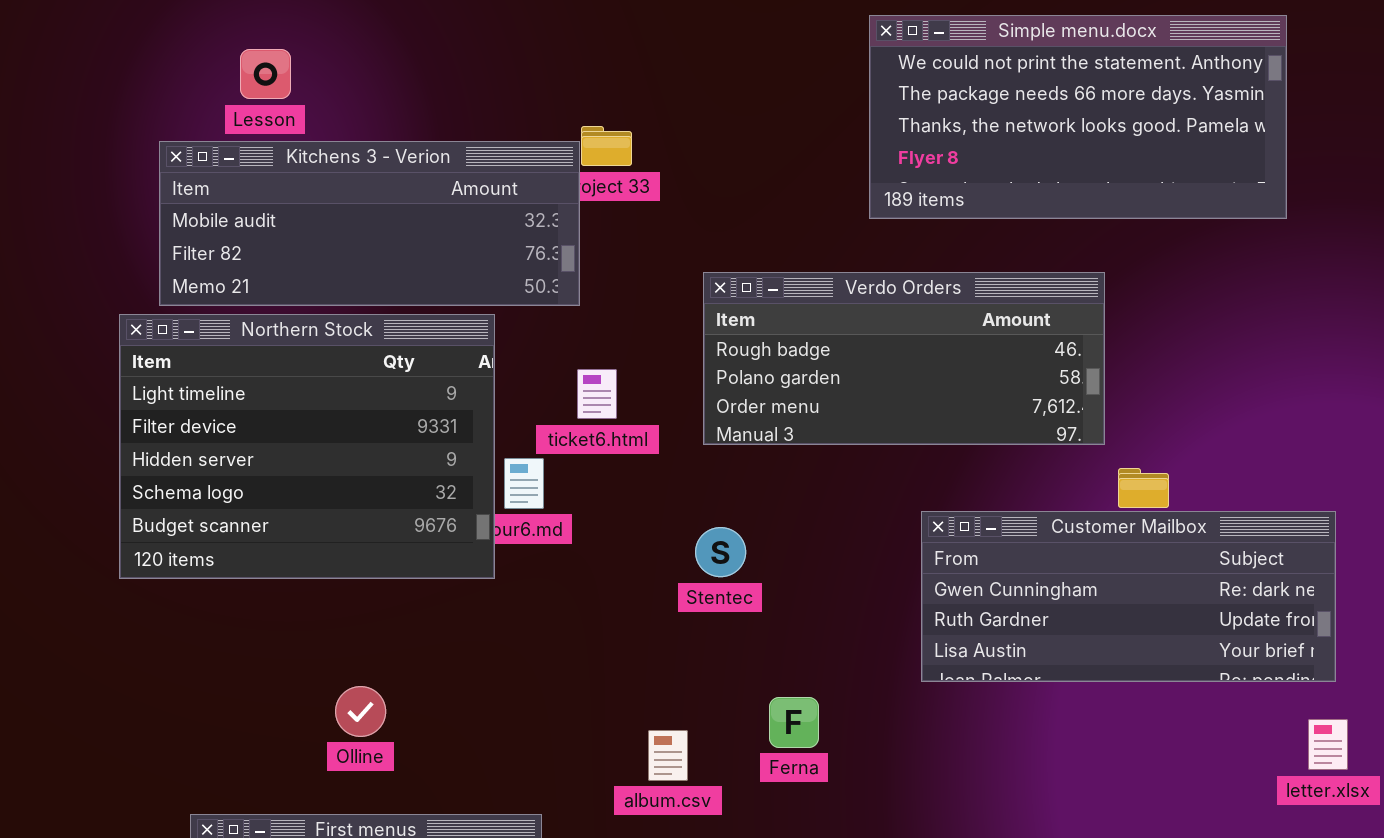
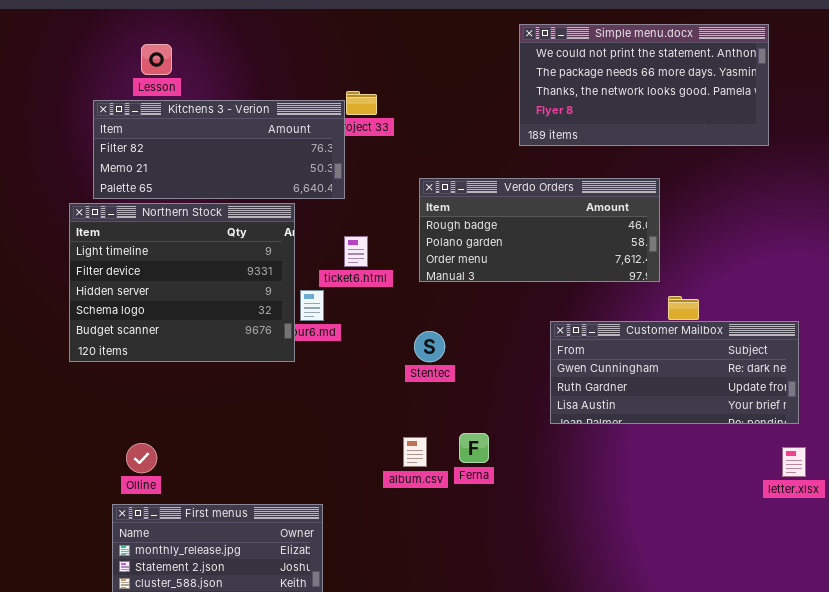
Kitchens 3 - Verion: [159,141,580,306] -> [93,100,345,199], scrolled down 1 row
Olline: [335,686,386,737] -> [126,443,157,473], moved
album.csv: [648,730,688,781] -> [403,437,427,467], moved

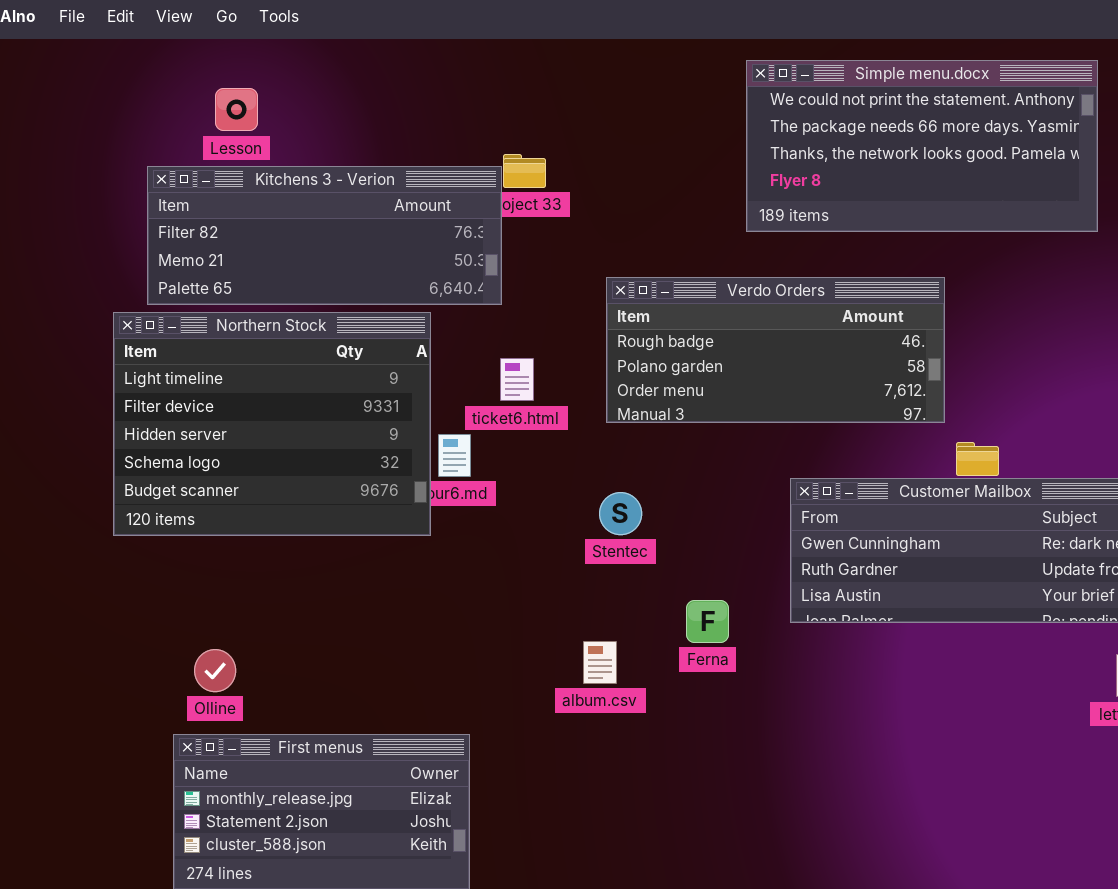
Ferna: [459,433,489,463] -> [686,600,729,643], moved

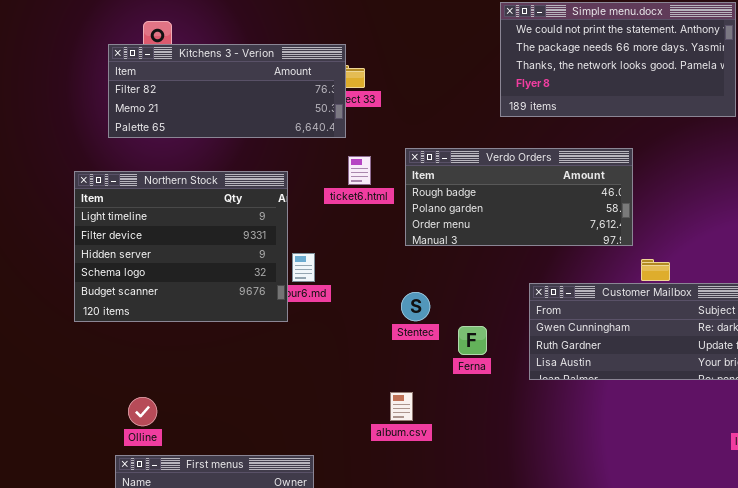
Kitchens 3 - Verion: [147,166,502,305] -> [108,44,346,138], moved
ticket6.html: [500,358,534,401] -> [348,156,371,185], moved
Ferna: [686,600,729,643] -> [458,326,487,355], moved

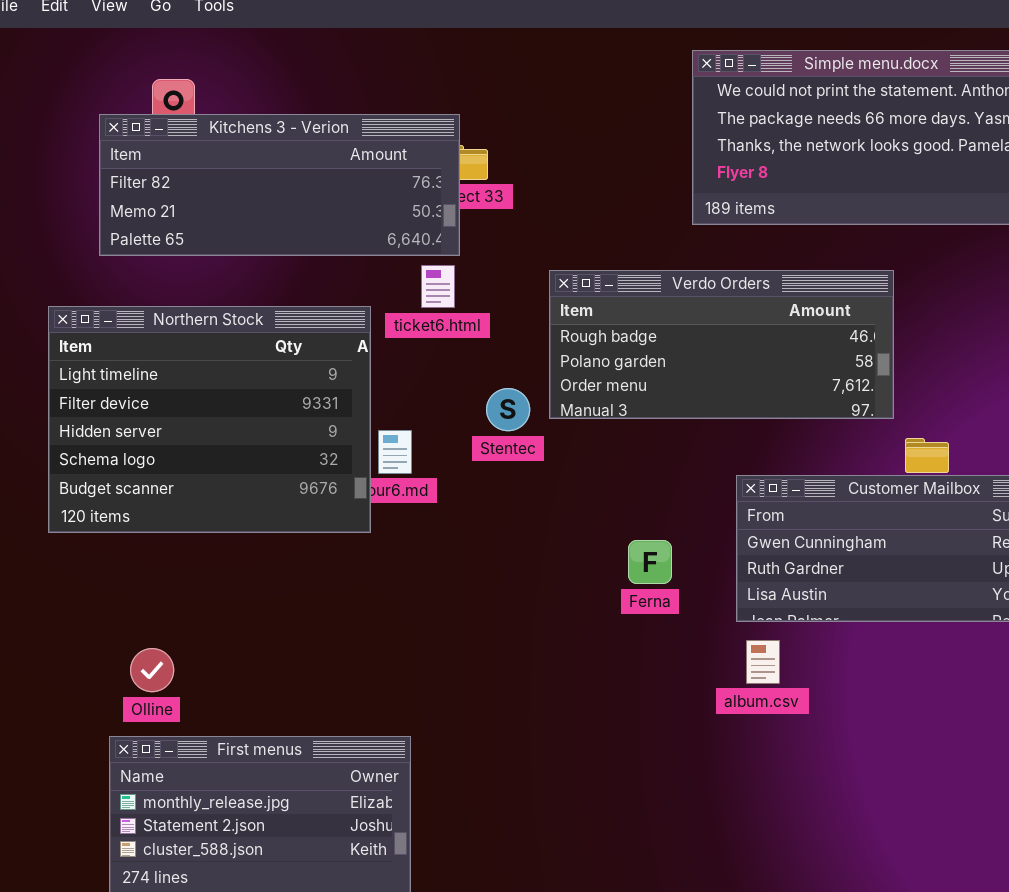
ticket6.html: [348,156,371,185] -> [421,265,455,308], moved
Stentec: [401,292,430,321] -> [486,388,530,431], moved
album.csv: [390,392,413,421] -> [746,640,780,684], moved

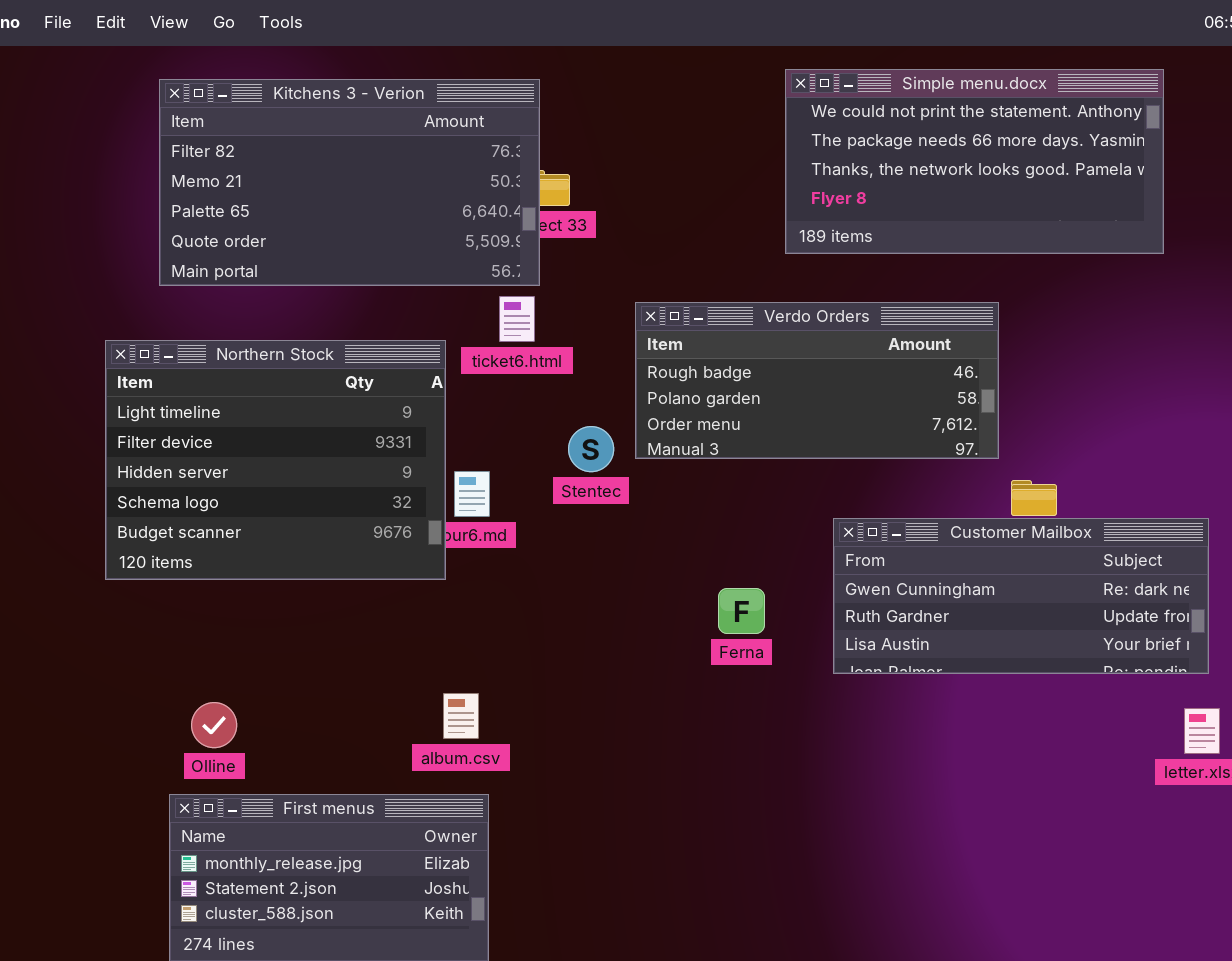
Kitchens 3 - Verion: [99,114,460,256] -> [159,79,540,286], resized
album.csv: [746,640,780,684] -> [443,693,479,739], moved

